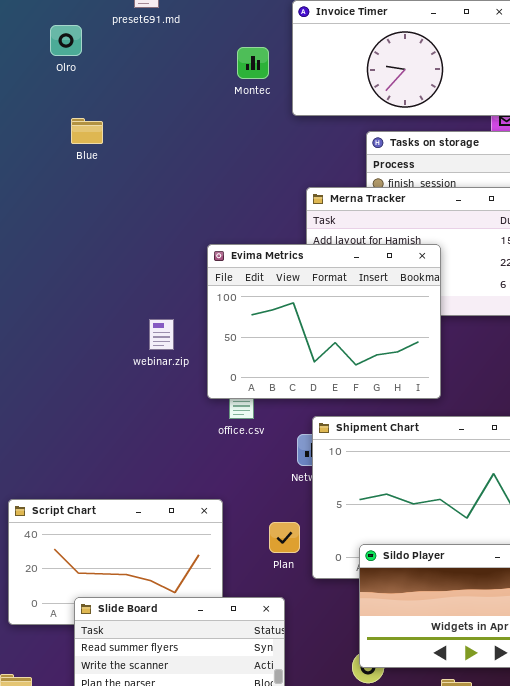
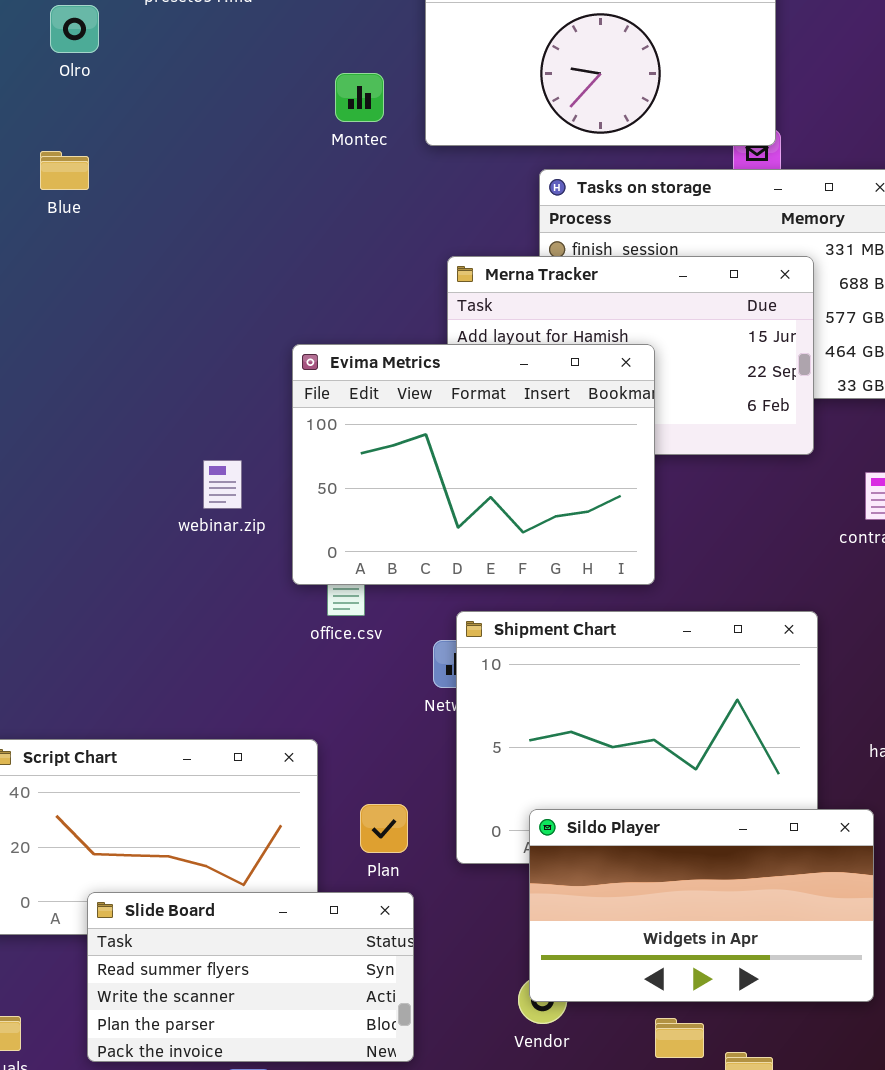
Montec: [237,47,269,79] -> [335,73,384,122], moved
Blue: [71,118,103,144] -> [40,151,89,190], moved
Plan: [269,522,300,553] -> [360,804,408,853], moved

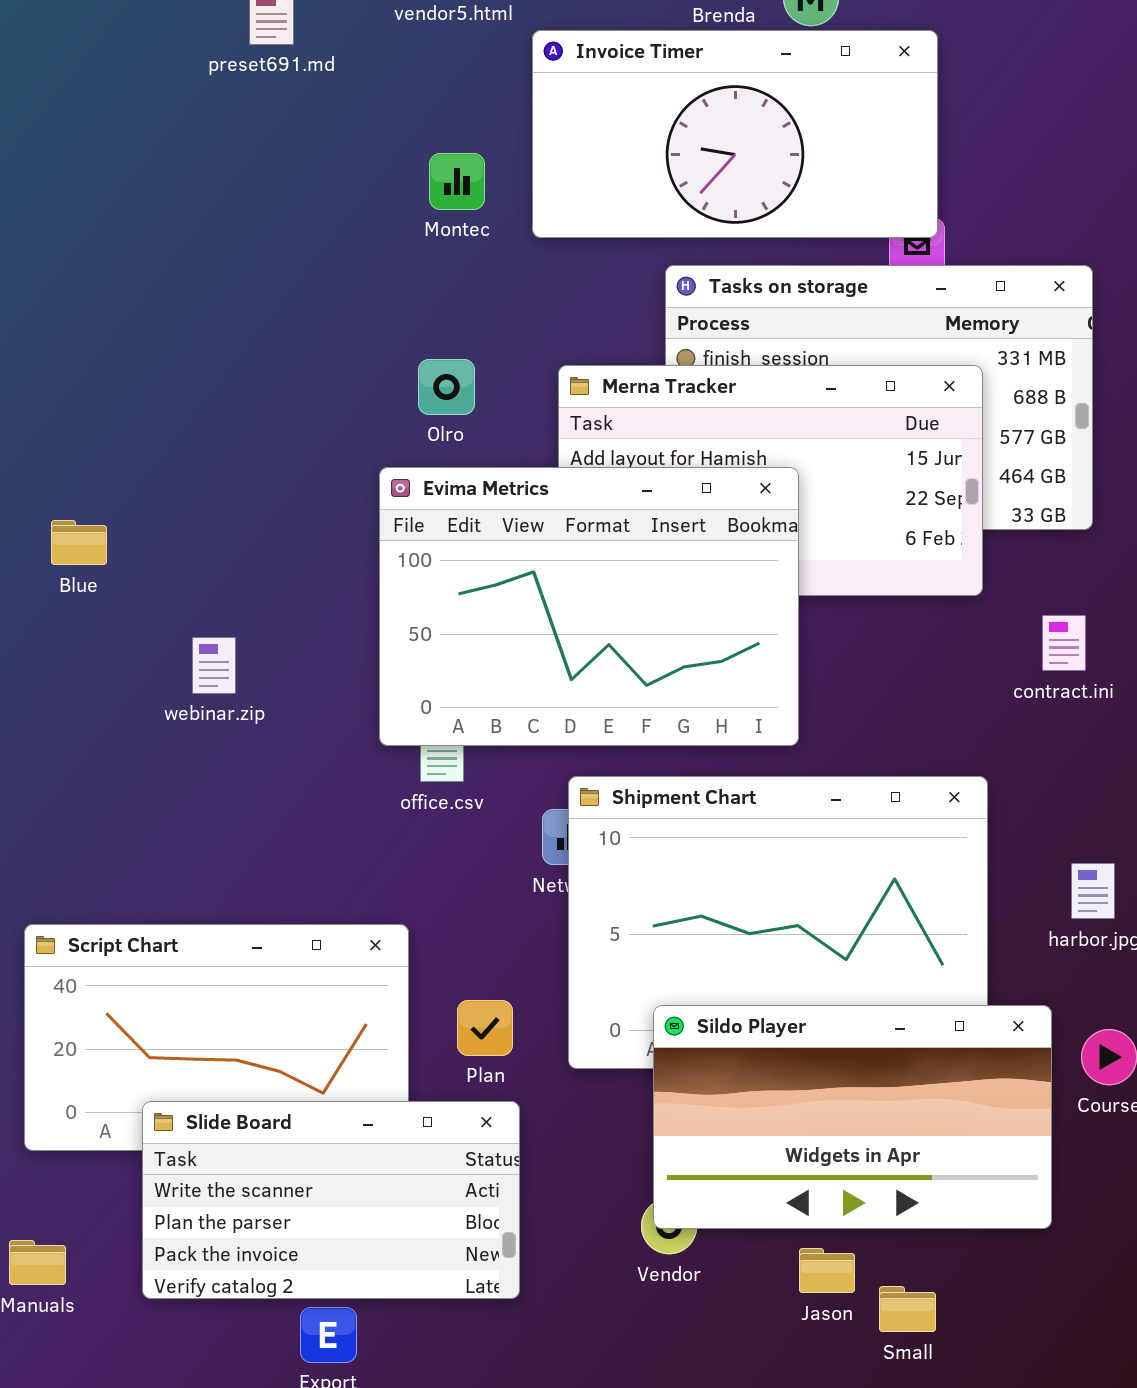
Olro: [50,5,99,53] -> [418,359,475,415], moved
Blue: [40,151,89,190] -> [51,520,107,565], moved
webinar.zip: [203,460,242,509] -> [192,637,236,694], moved
Slide Board: [87,892,414,1062] -> [142,1101,520,1299], scrolled down 1 row

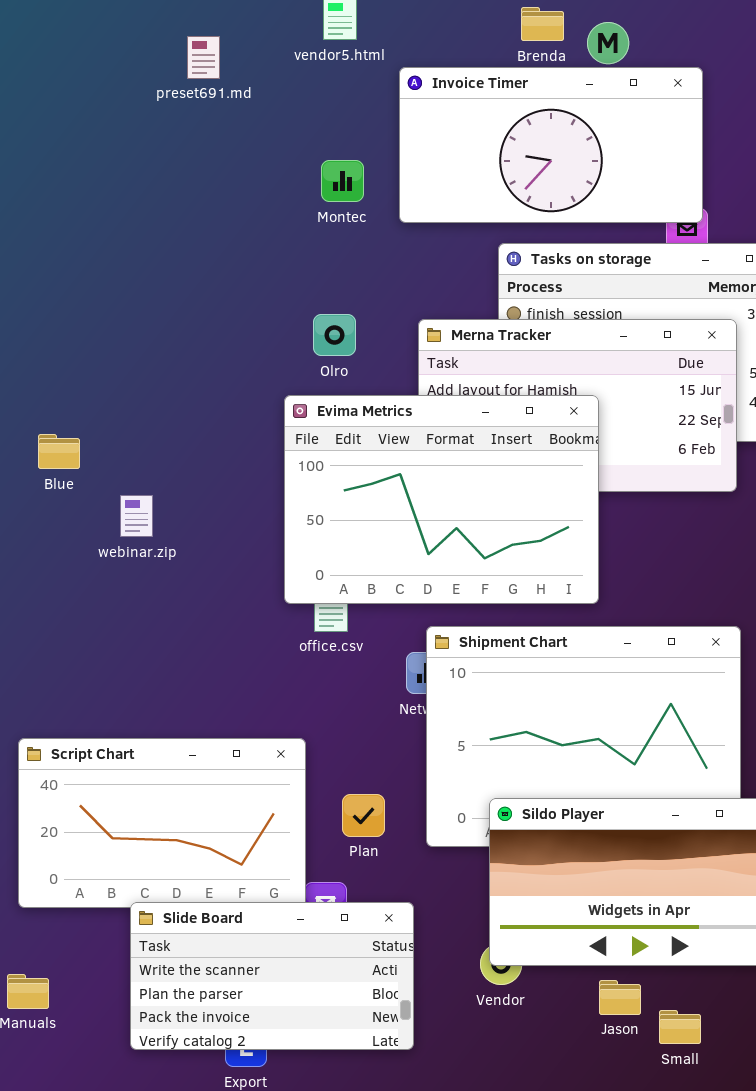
webinar.zip: [192,637,236,694] -> [120,495,153,537], moved
Slide Board: [142,1101,520,1299] -> [130,902,414,1050], moved

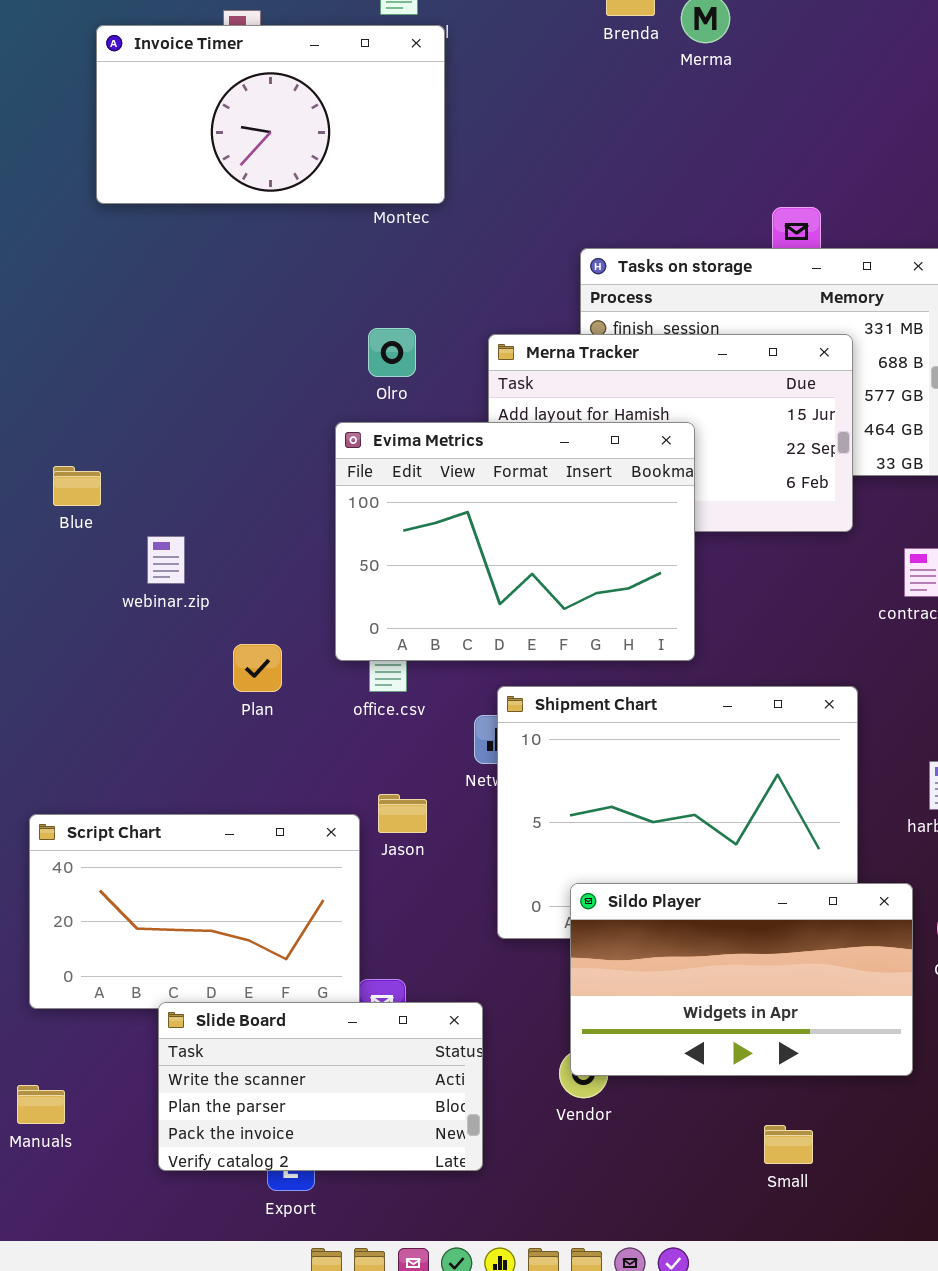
Invoice Timer: [399,67,703,223] -> [96,25,445,204], moved
Plan: [342,794,385,837] -> [233,644,282,692], moved
Jason: [599,980,641,1015] -> [378,794,427,833], moved

